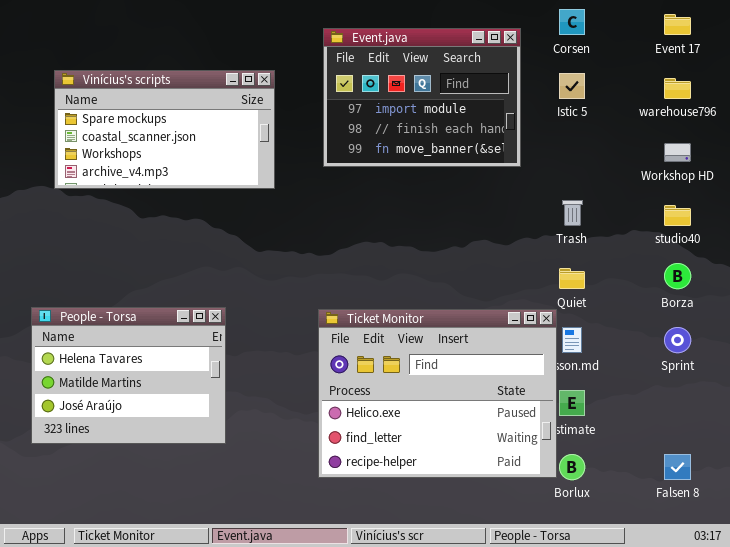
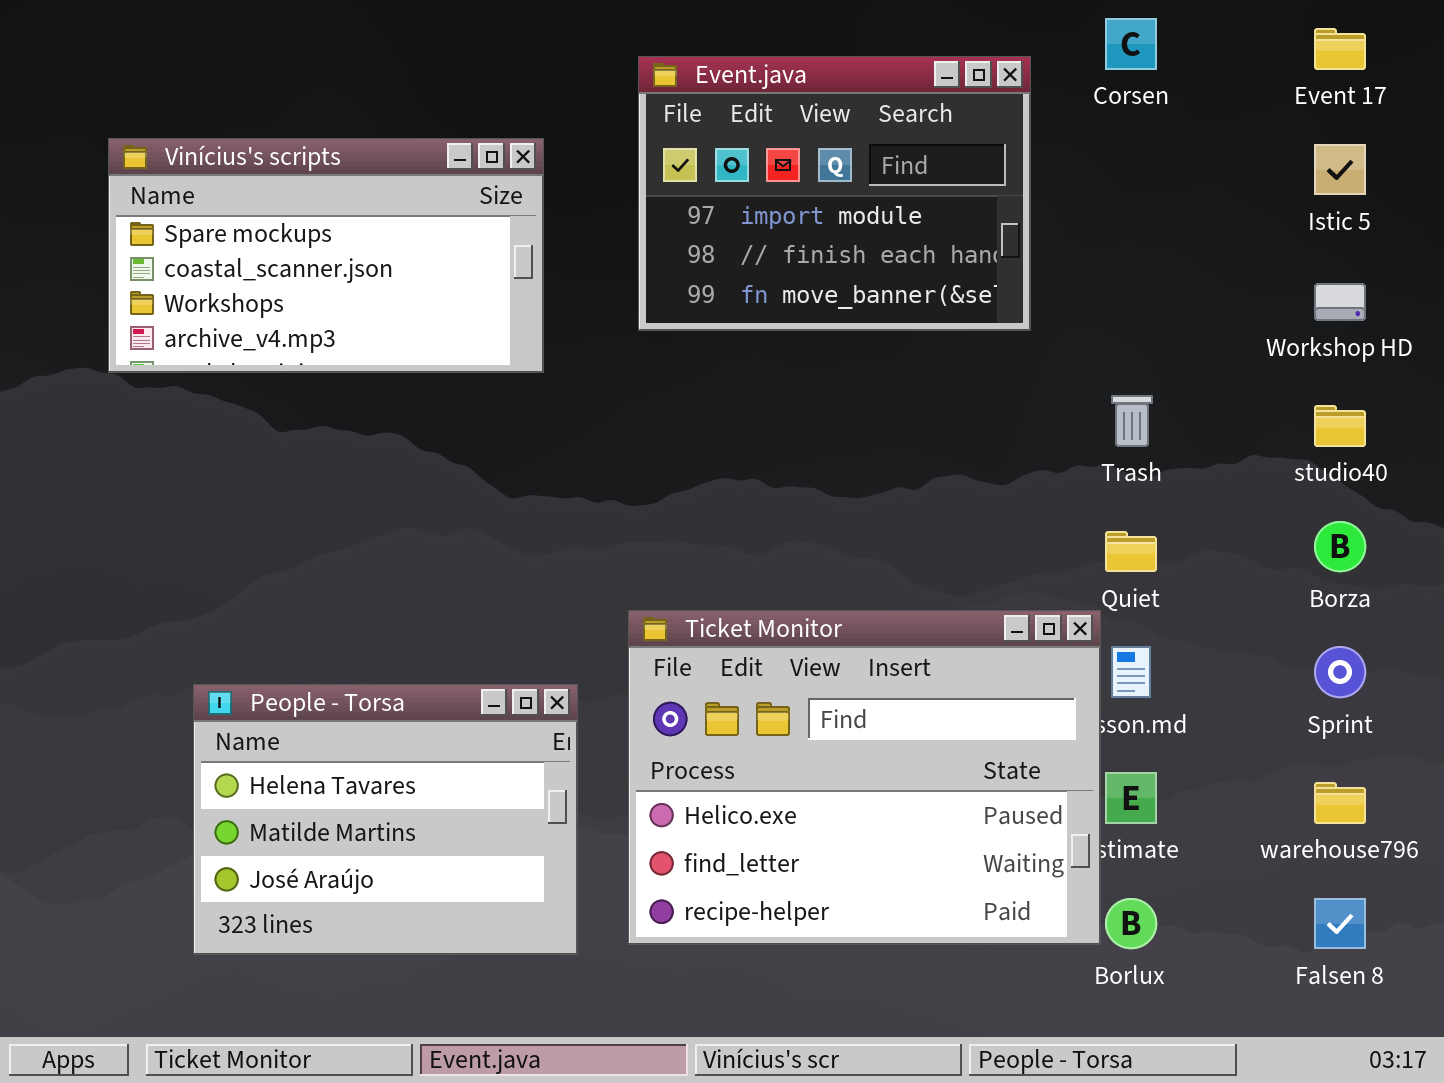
Istic 5: [559,73,585,99] -> [1314,144,1366,195], moved
warehouse796: [664,78,691,99] -> [1314,782,1366,824], moved
People - Torsa: [31,307,226,444] -> [193,684,578,955], moved

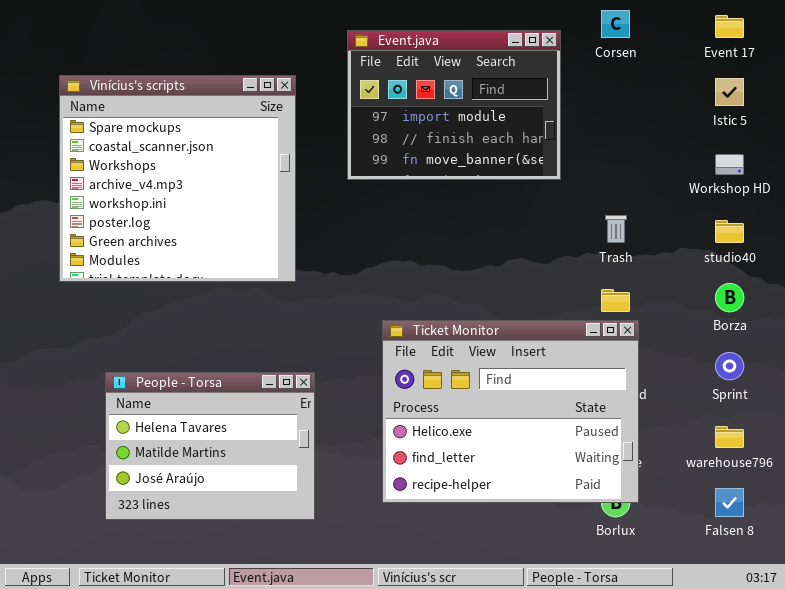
Vinícius's scripts: [108,138,544,373] -> [59,75,296,282], resized
Ticket Monitor: [628,610,1101,945] -> [382,320,639,503], moved

